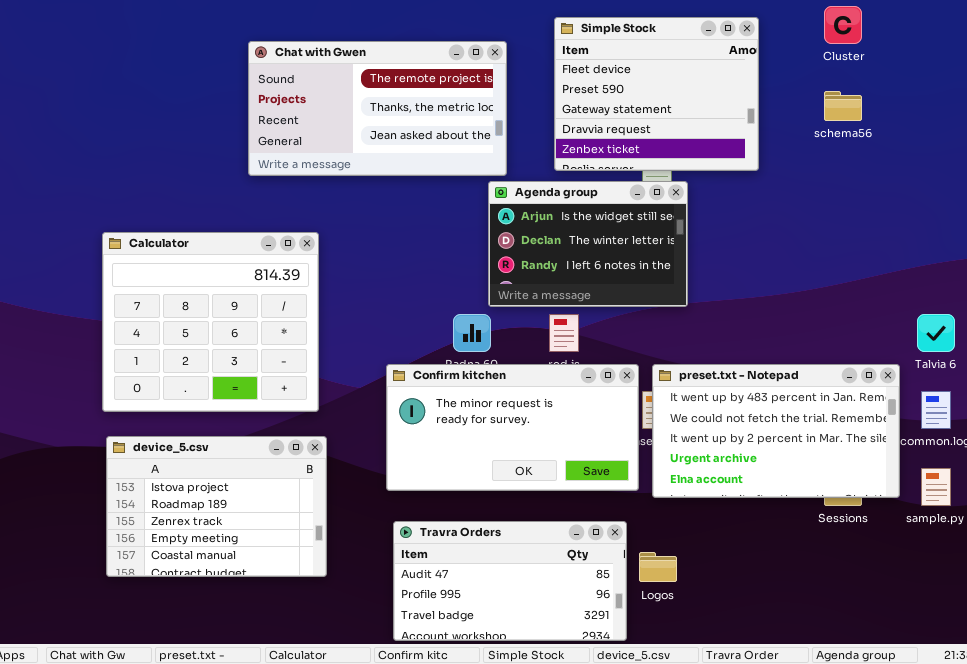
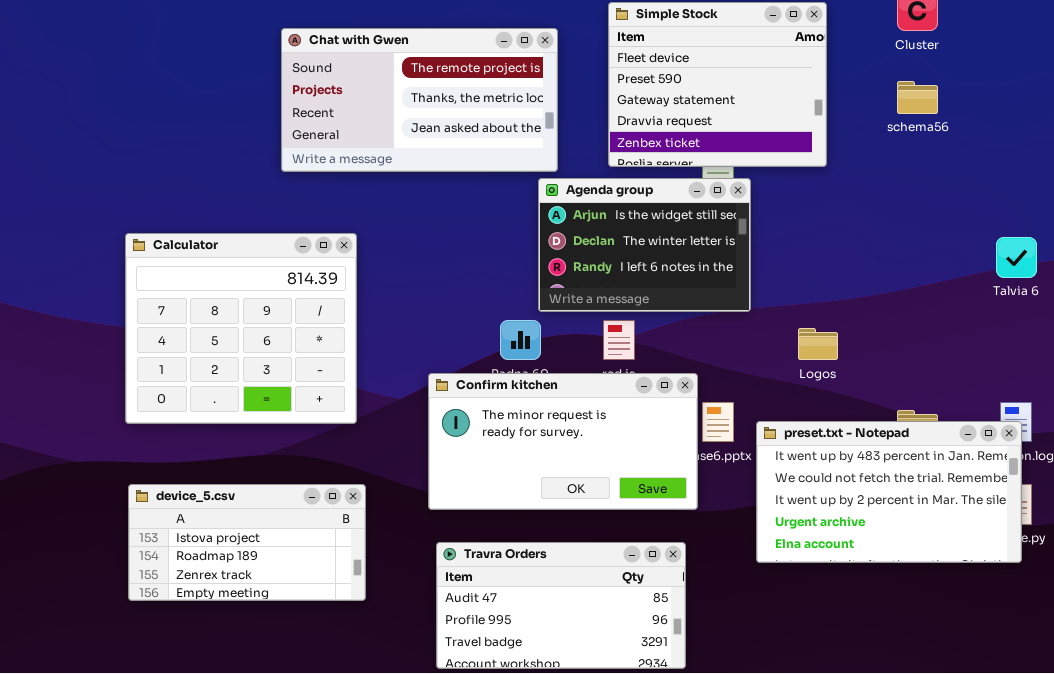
Talvia 6: [917,314,955,352] -> [996,237,1037,278], moved
preset.txt - Notepad: [652,364,900,498] -> [756,421,1022,563], moved
device_5.csv: [106,436,327,577] -> [128,484,366,601], resized
Logos: [639,552,677,582] -> [798,328,838,360], moved

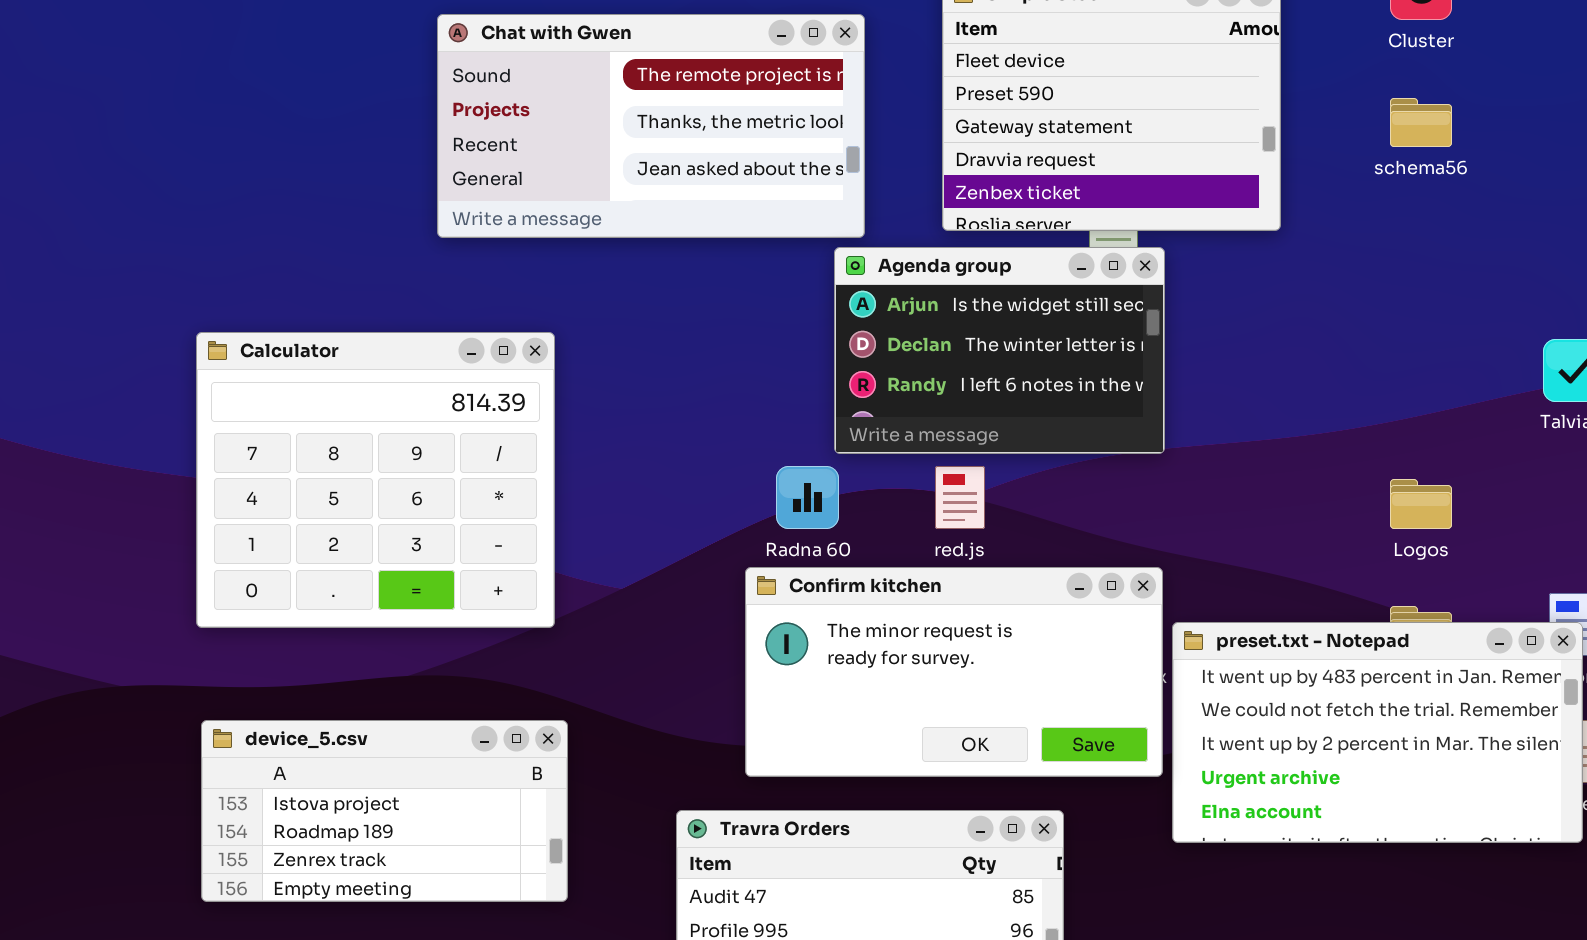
Logos: [798,328,838,360] -> [1390,479,1452,529], moved
Confirm kitchen: [428,373,698,510] -> [745,567,1163,777], moved

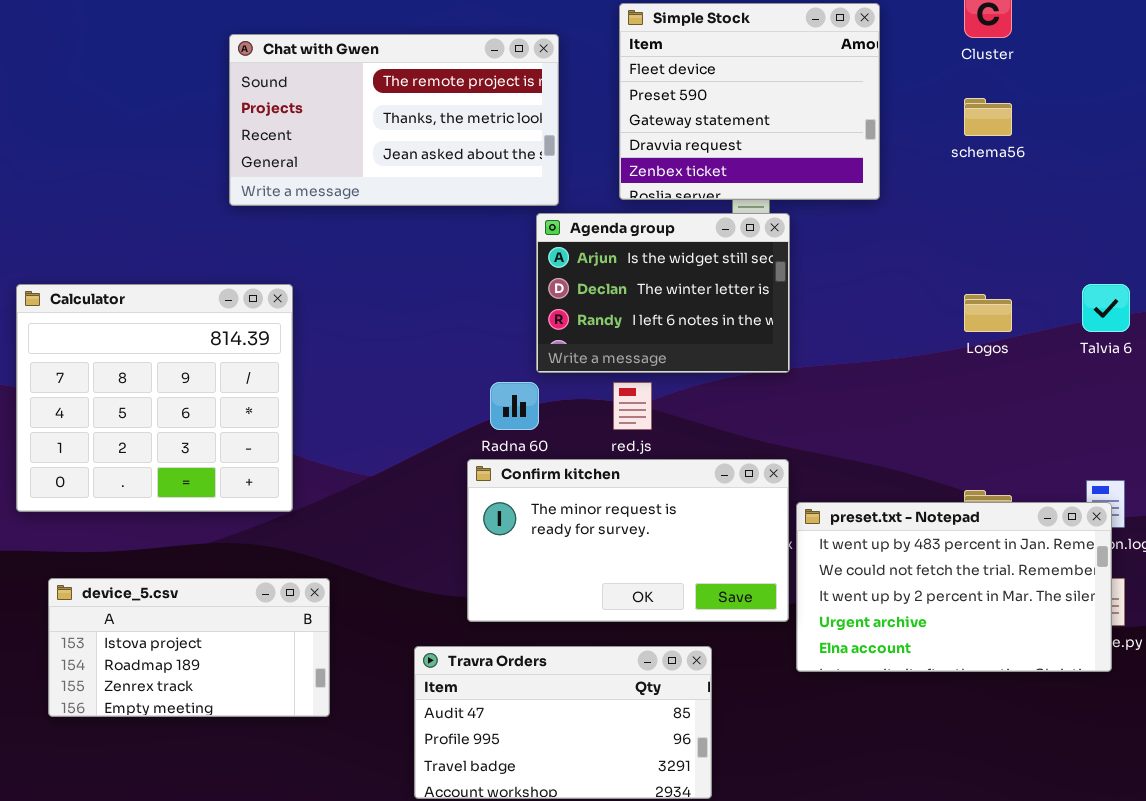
Calculator: [196,332,555,628] -> [16,284,293,512], moved
Logos: [1390,479,1452,529] -> [964,294,1012,332], moved

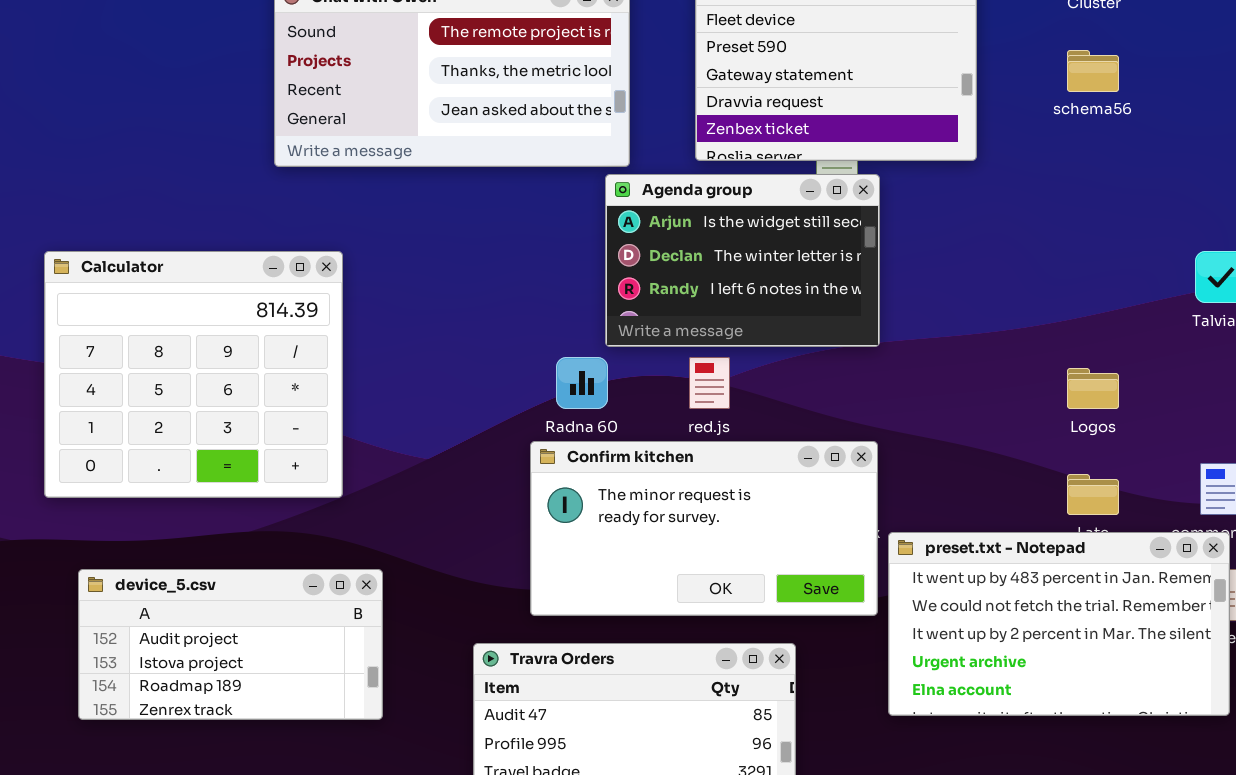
Logos: [964,294,1012,332] -> [1067,368,1119,409], moved
preset.txt - Notepad: [796,502,1112,672] -> [888,532,1230,716], moved
device_5.csv: [48,578,330,717] -> [78,569,383,720], scrolled up 1 row

